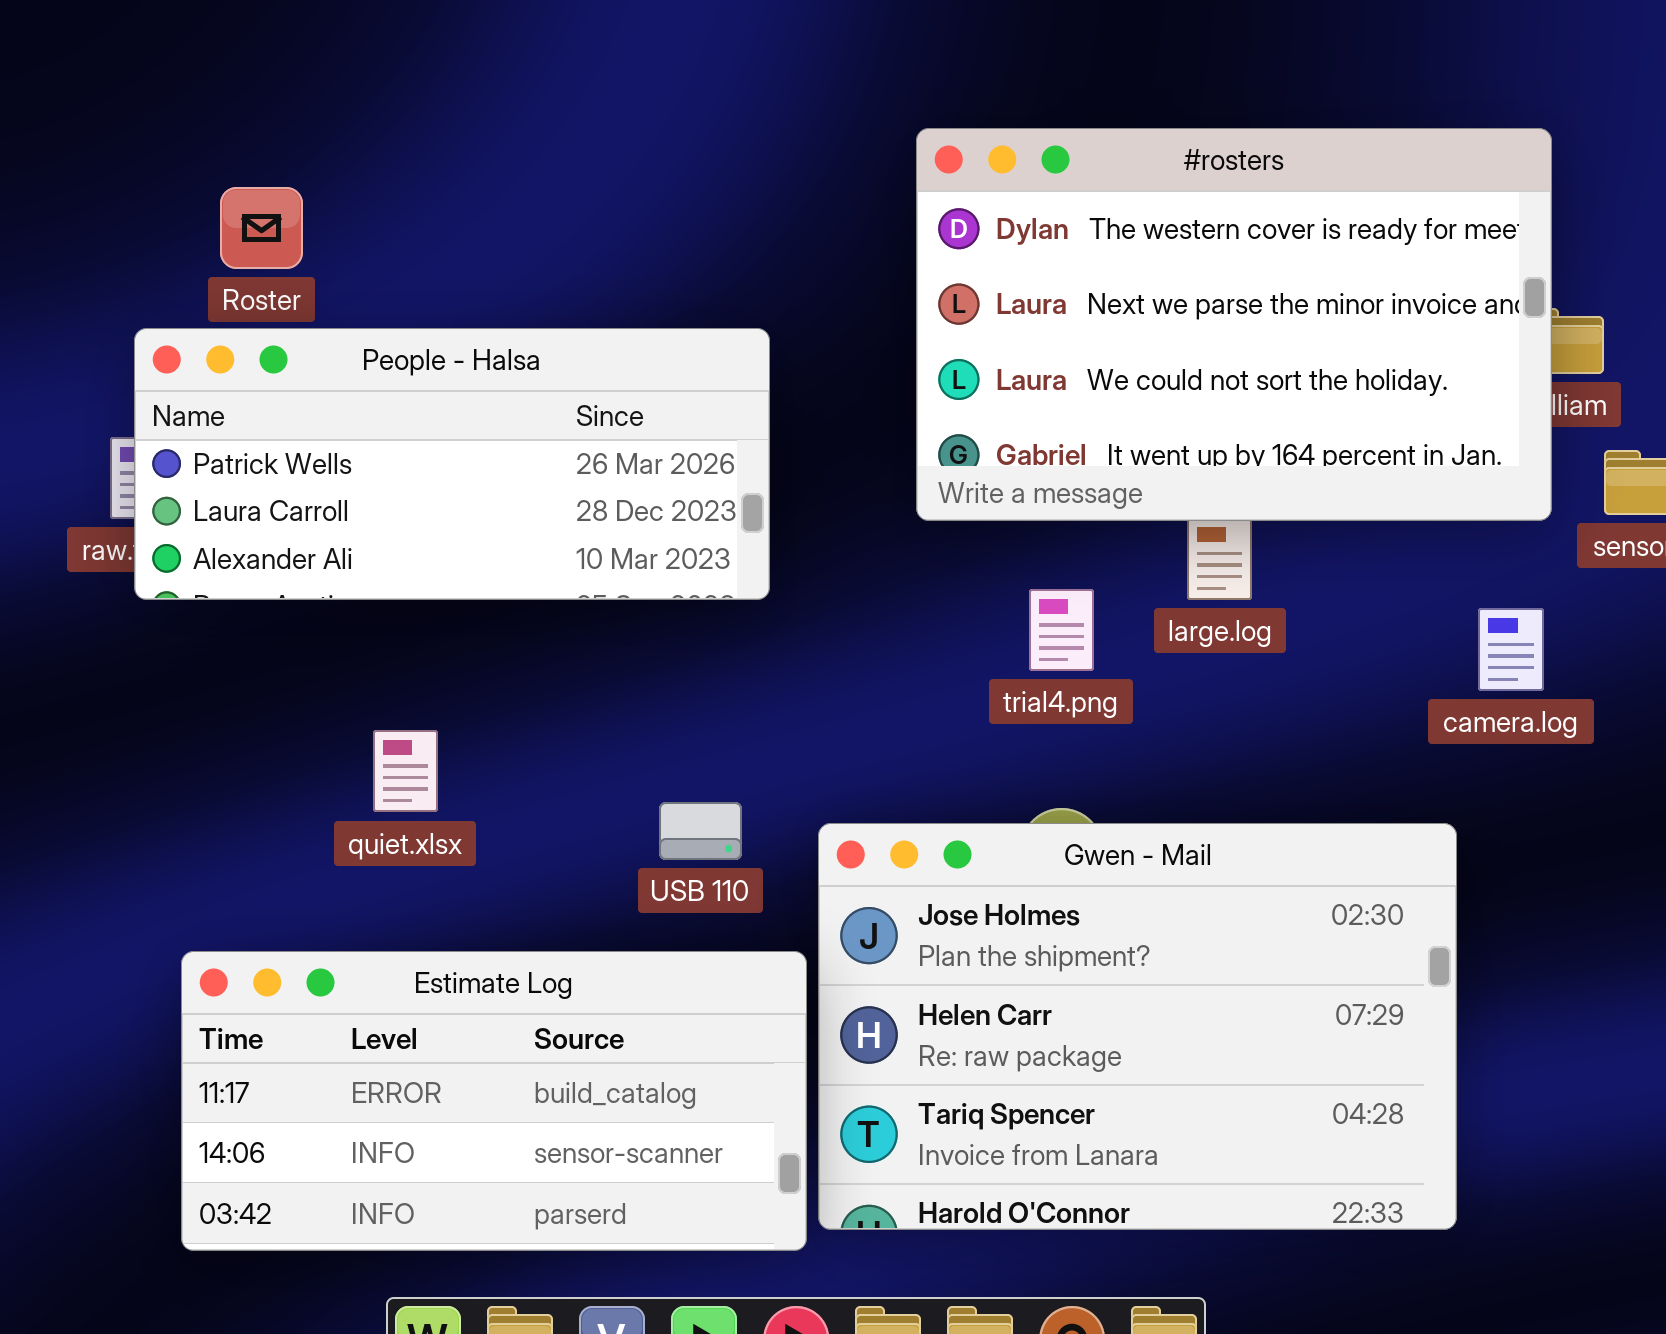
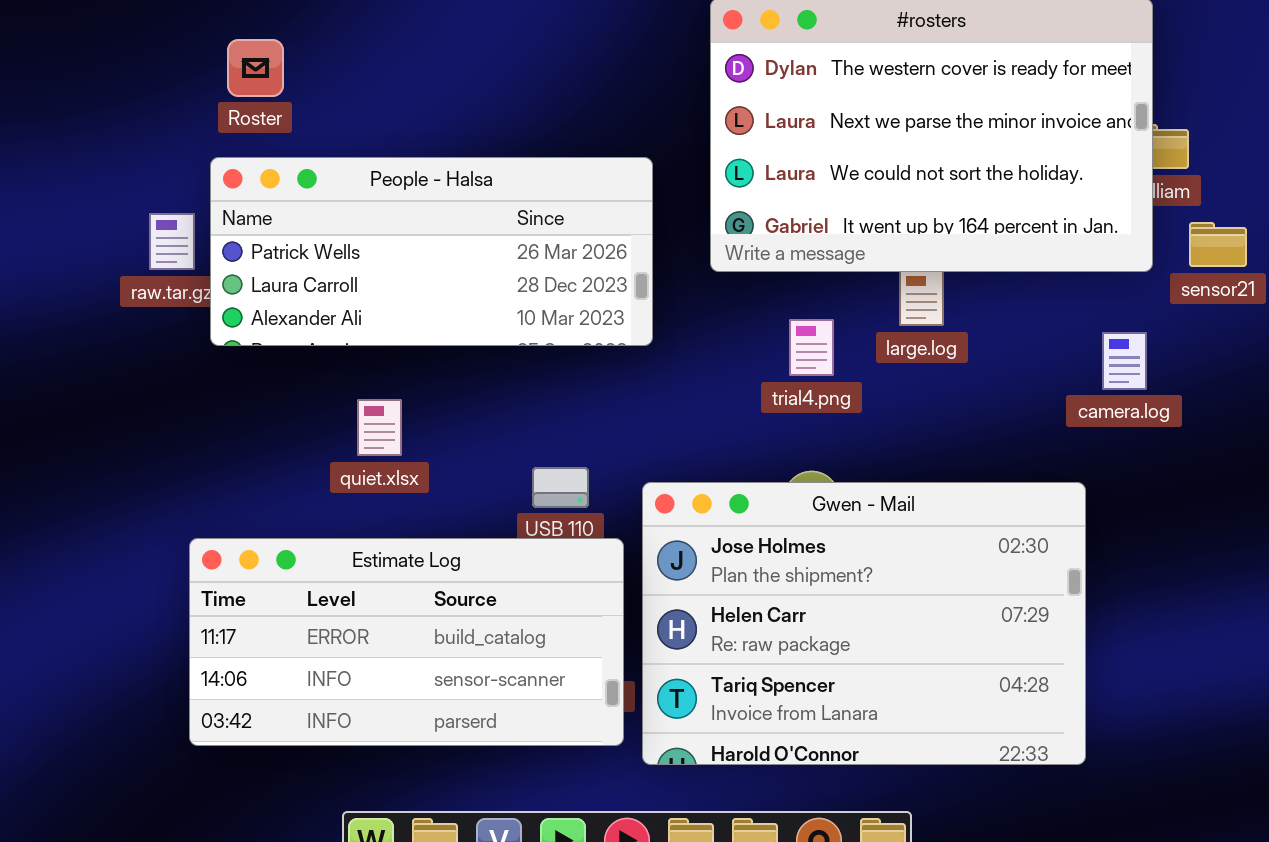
People - Halsa: [134,328,770,600] -> [210,157,653,346], moved
quiet.xlsx: [373,730,438,812] -> [357,399,402,456], moved
Estimate Log: [181,951,807,1251] -> [189,538,624,746], moved

